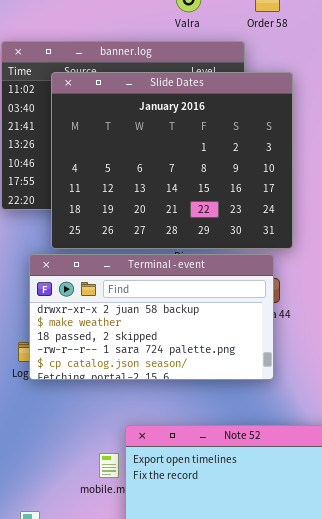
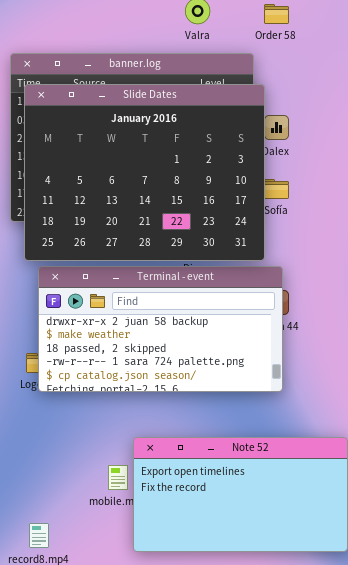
Slide Dates: [51,72,293,249] -> [24,84,265,261], moved

